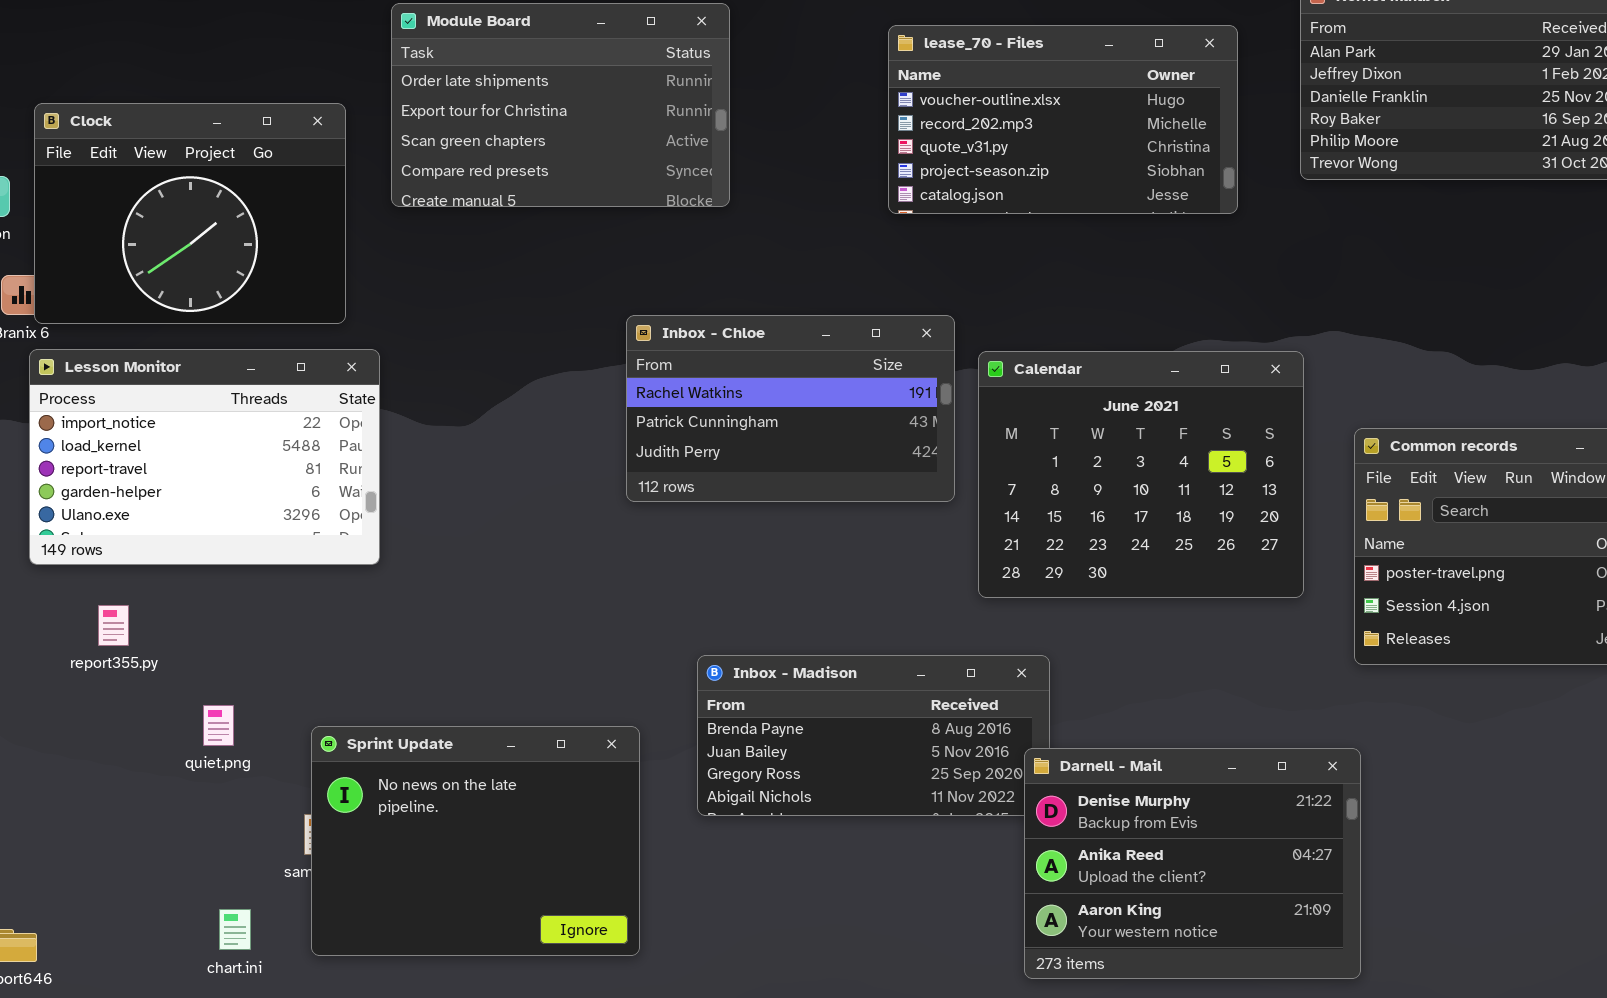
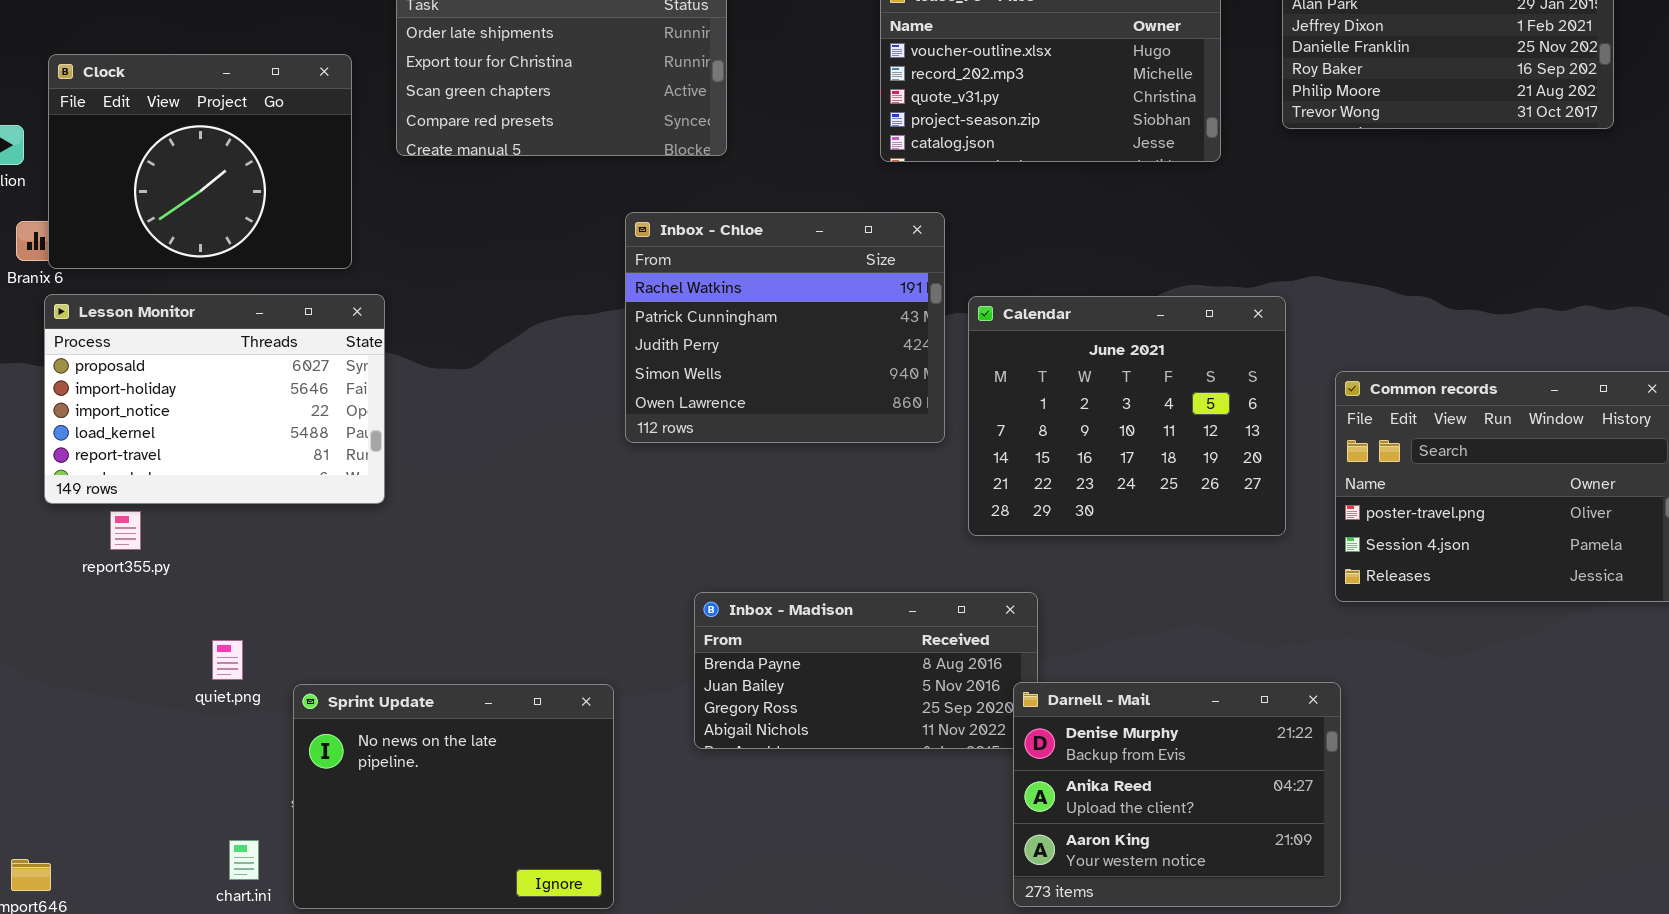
Inbox - Chloe: [626,315,955,502] -> [625,212,945,443], resized
Lesson Monitor: [29,349,380,565] -> [44,294,385,504], scrolled up 2 rows
report355.py: [98,605,129,646] -> [110,511,141,550], moved
Sprint Update: [311,726,640,956] -> [293,684,614,909], moved

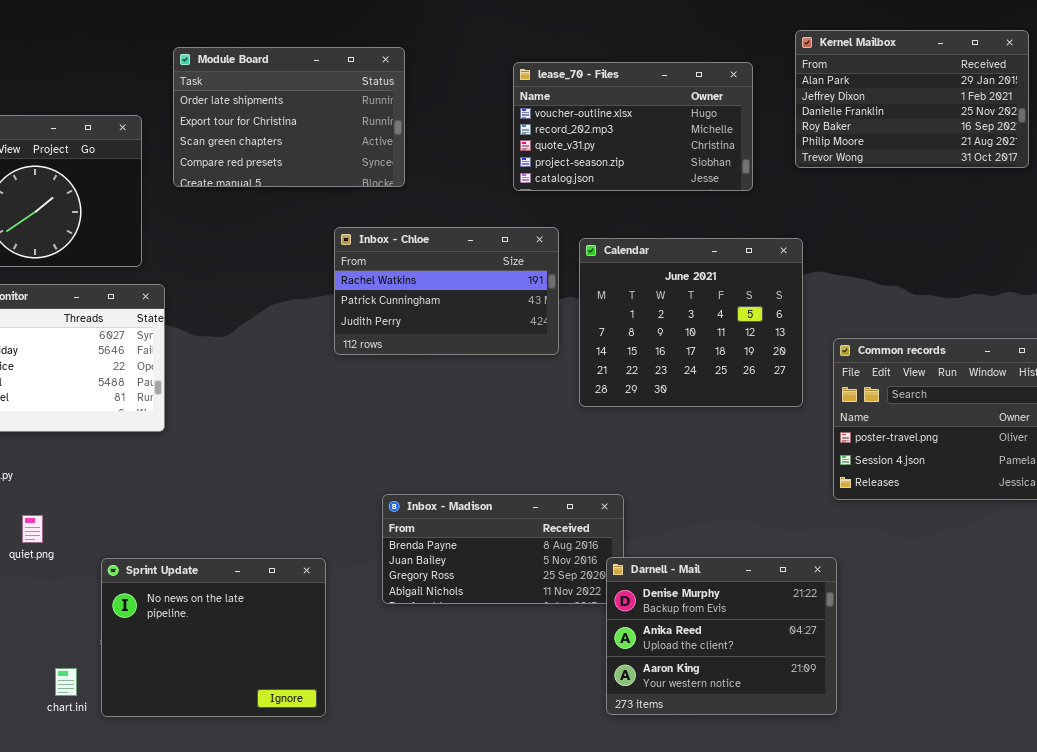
Inbox - Chloe: [625,212,945,443] -> [334,227,559,355], resized
Calendar: [968,296,1286,536] -> [579,238,803,407], moved
quiet.png: [212,640,243,680] -> [22,515,43,543], moved

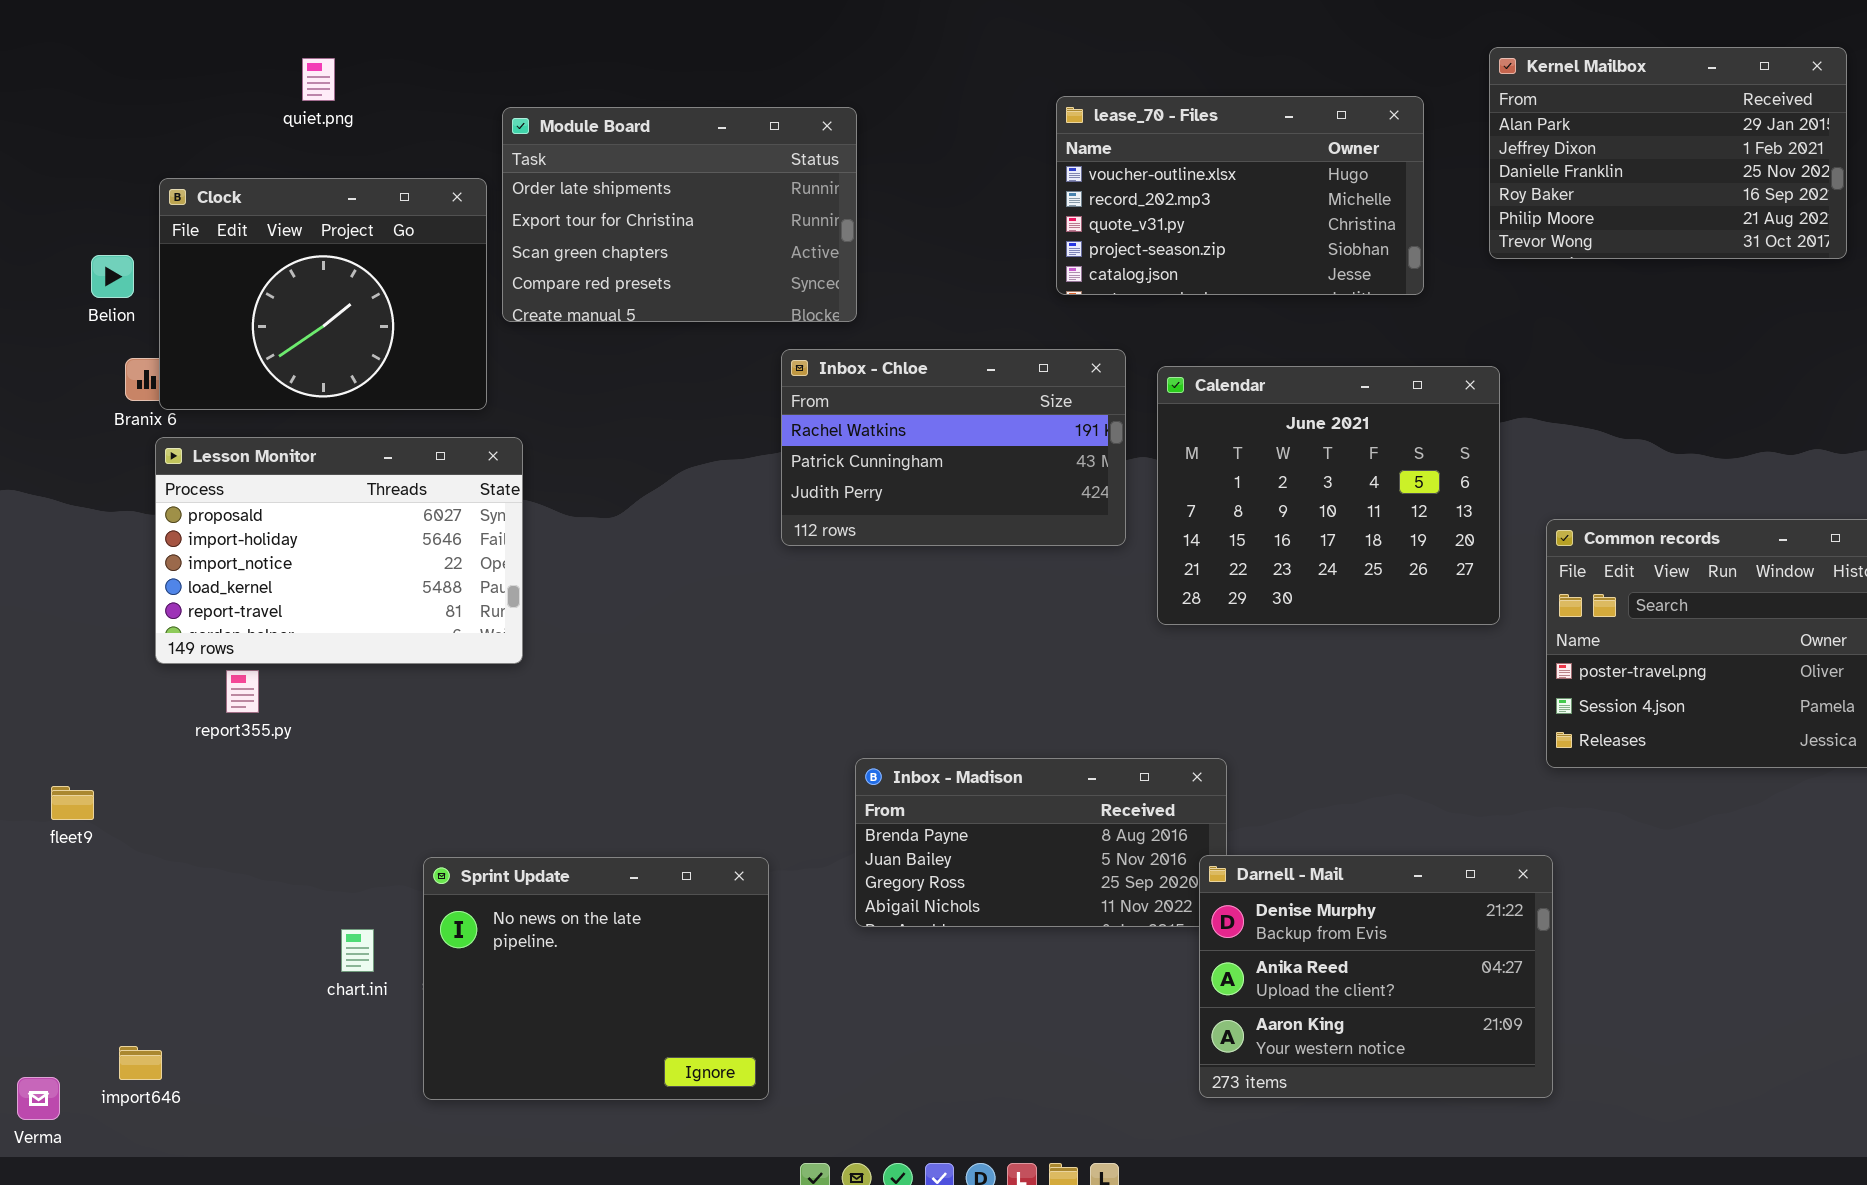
Module Board: [173,47,405,187] -> [502,107,857,322], moved
quiet.png: [22,515,43,543] -> [302,58,335,101], moved
chart.ini: [55,668,77,696] -> [341,929,374,972], moved

